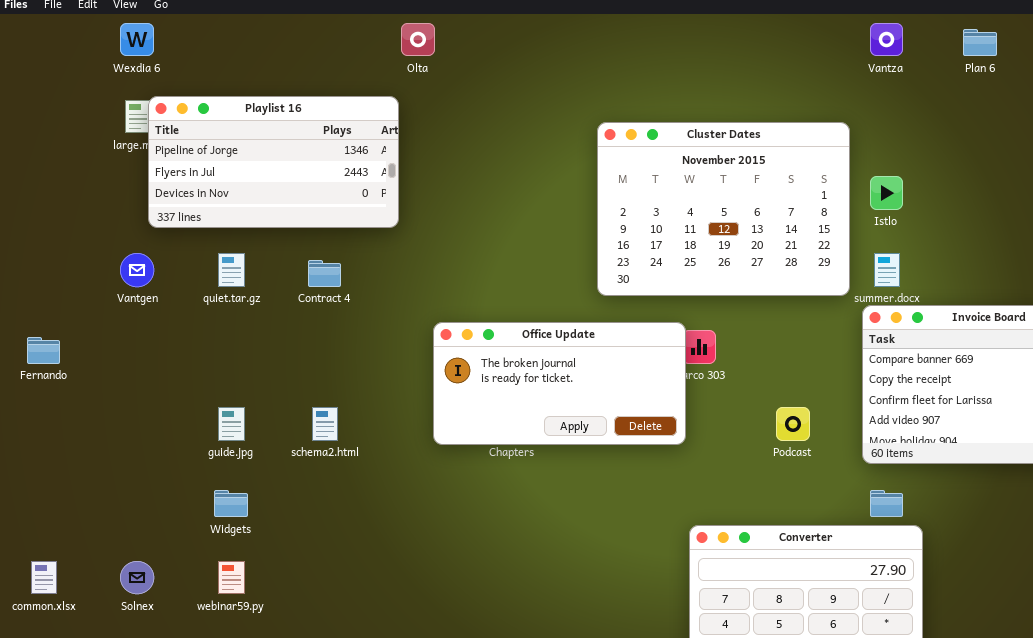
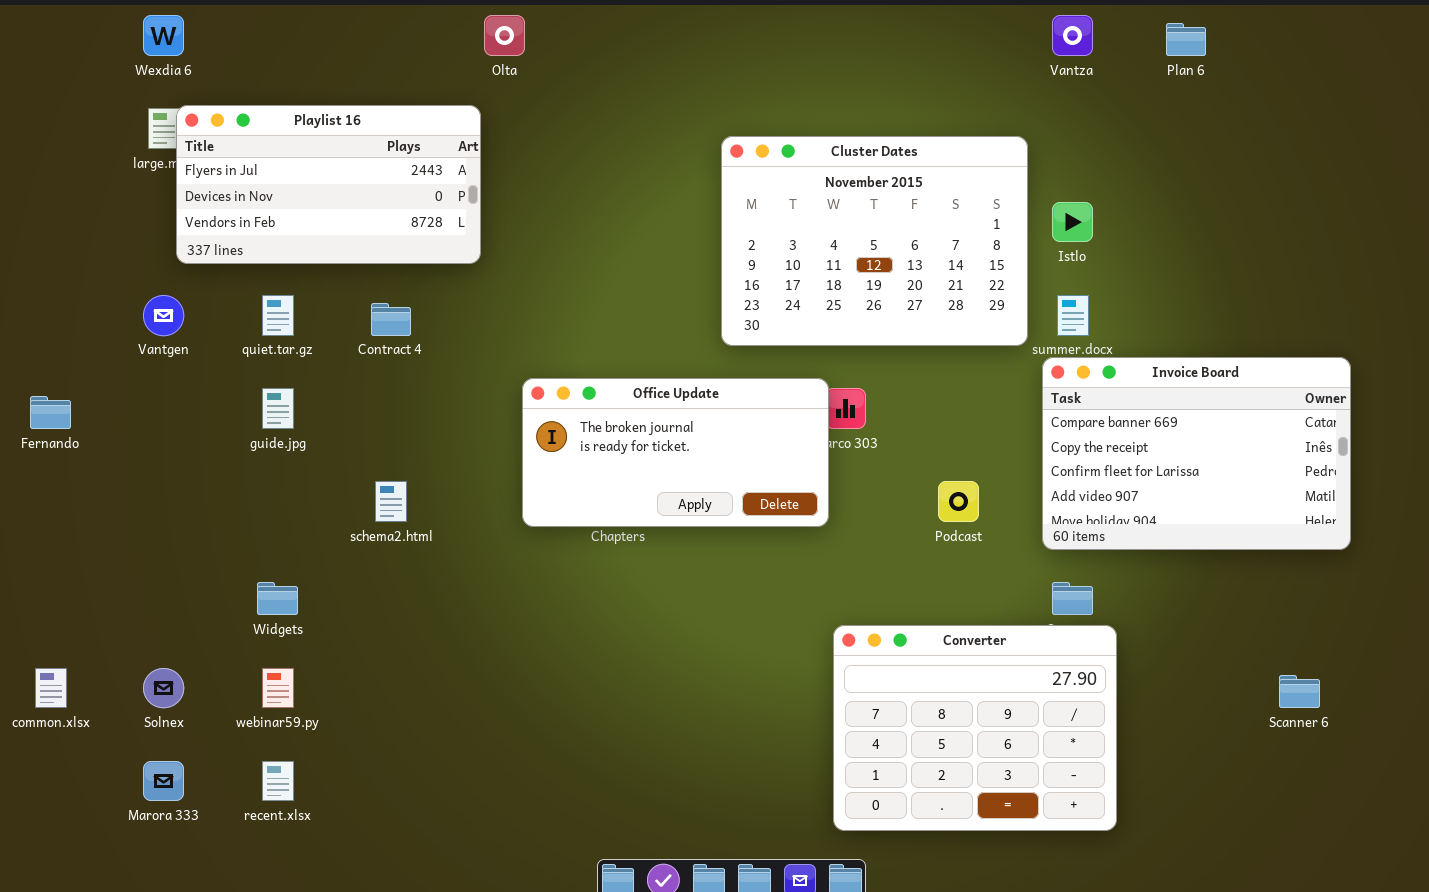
Playlist 16: [148,96,399,228] -> [176,105,481,264], scrolled down 1 row
guide.jpg: [218,407,245,441] -> [262,388,294,429], moved

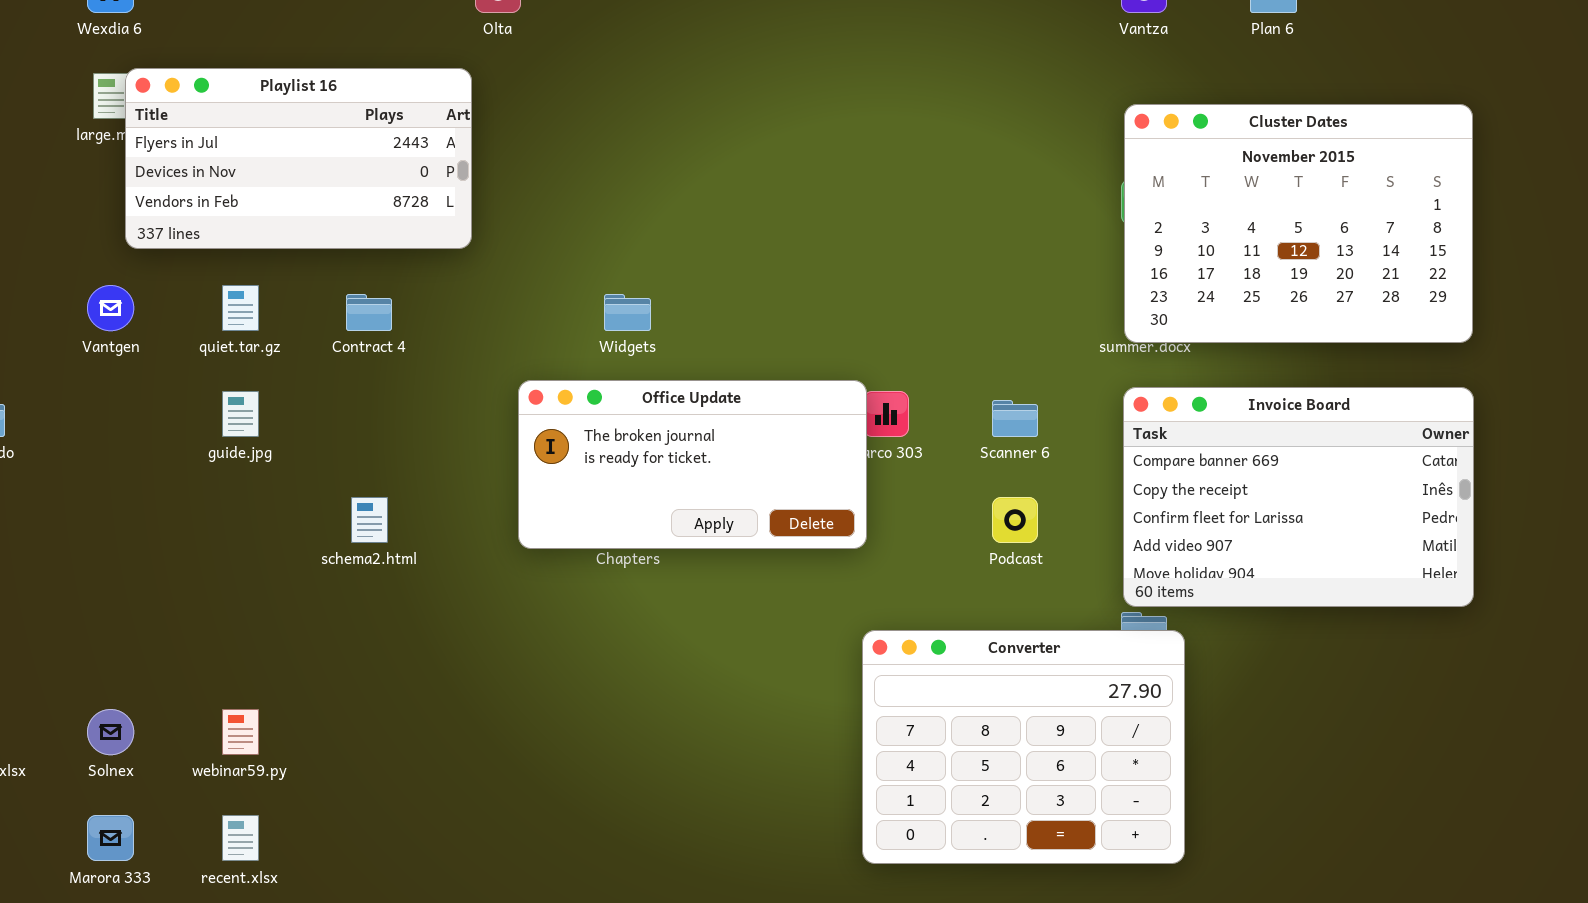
Cluster Dates: [721,136,1028,346] -> [1124,104,1473,343], moved
Invoice Board: [1042,357,1351,550] -> [1123,387,1474,607], moved
Widgets: [257,582,298,615] -> [604,294,651,331], moved
Converter: [833,625,1117,831] -> [862,630,1185,864], moved
Scanner 6: [1279,675,1320,708] -> [992,400,1038,437], moved

